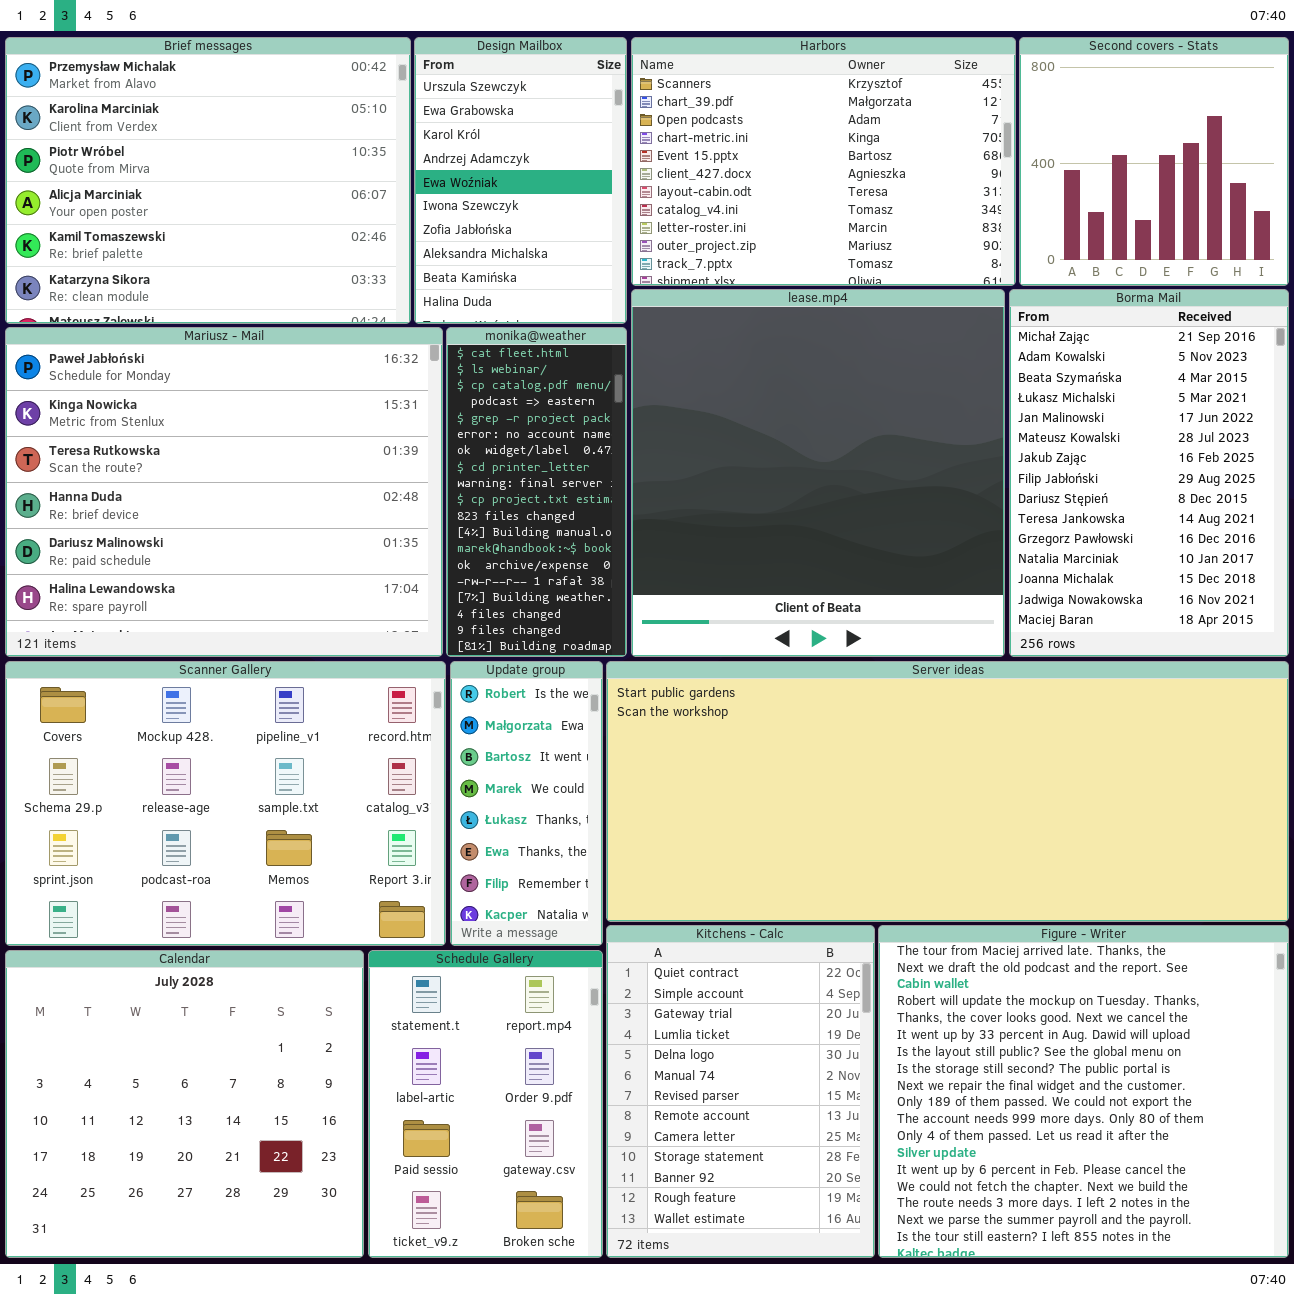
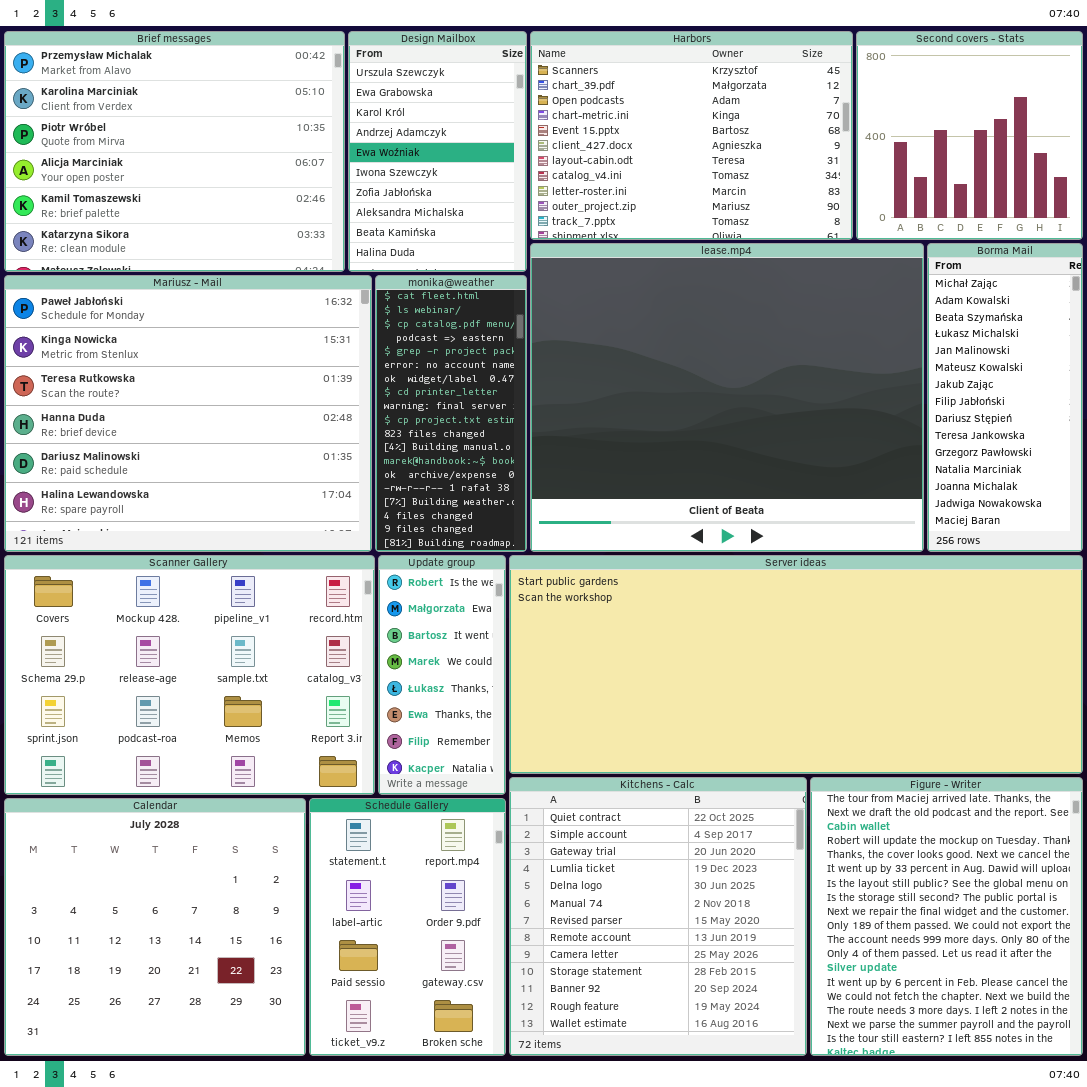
lease.mp4: [631,289,1005,657] -> [530,243,924,552], resized
Borma Mail: [1009,289,1289,657] -> [927,243,1083,552], resized
Kitchens - Calc: [606,925,875,1258] -> [509,777,807,1056], resized
Figure - Writer: [878,925,1289,1258] -> [810,777,1083,1056], resized

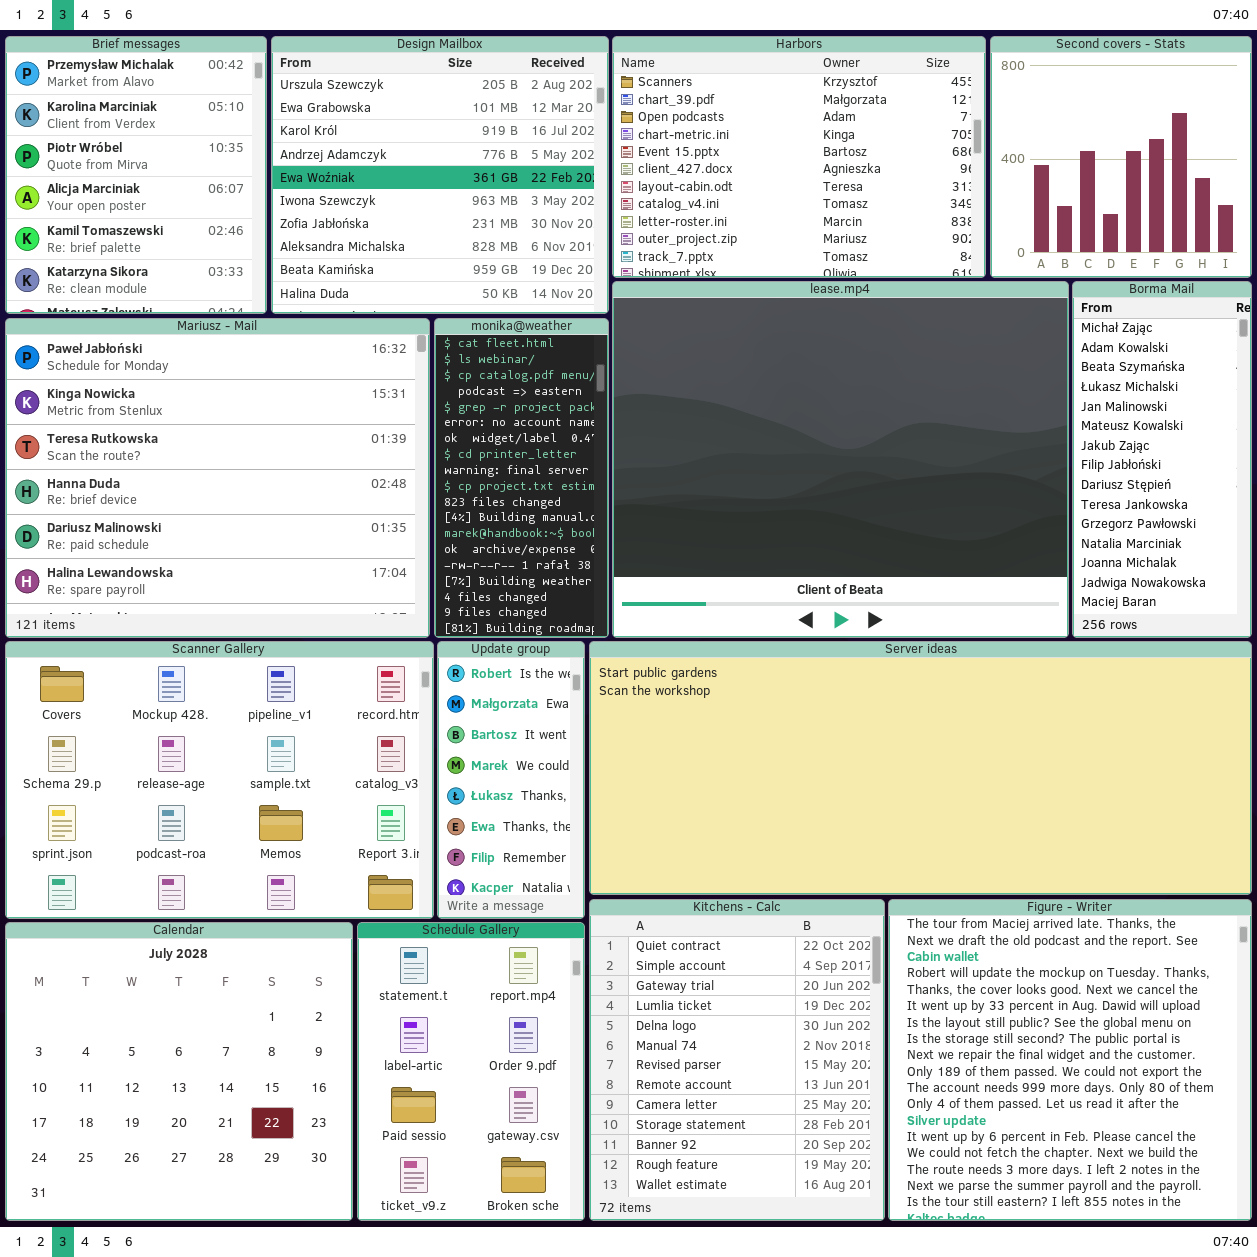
Brief messages: [4,31,345,272] -> [5,36,267,314], resized
Design Mailbox: [348,31,527,272] -> [271,36,609,314], resized
Kitchens - Calc: [509,777,807,1056] -> [589,899,885,1221], resized
Figure - Writer: [810,777,1083,1056] -> [888,899,1252,1221], resized

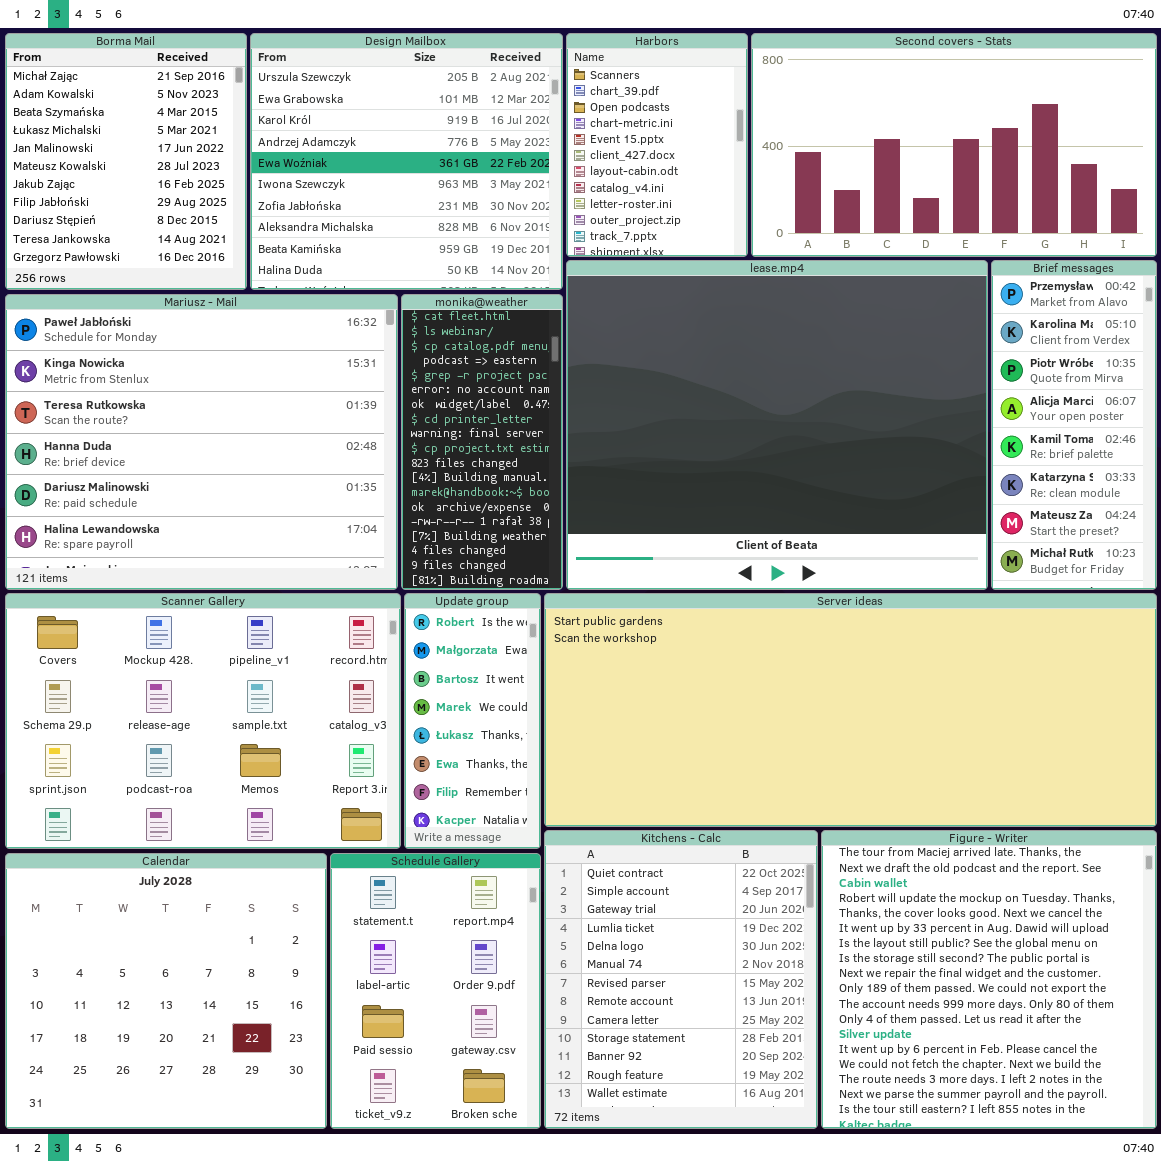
Brief messages: [5,36,267,314] -> [991,260,1157,590], moved, resized
Harbors: [612,36,986,278] -> [566,33,748,257], resized
Second covers - Stats: [990,36,1252,278] -> [751,33,1157,257], resized
Borma Mail: [1072,281,1252,638] -> [5,33,247,290], moved, resized

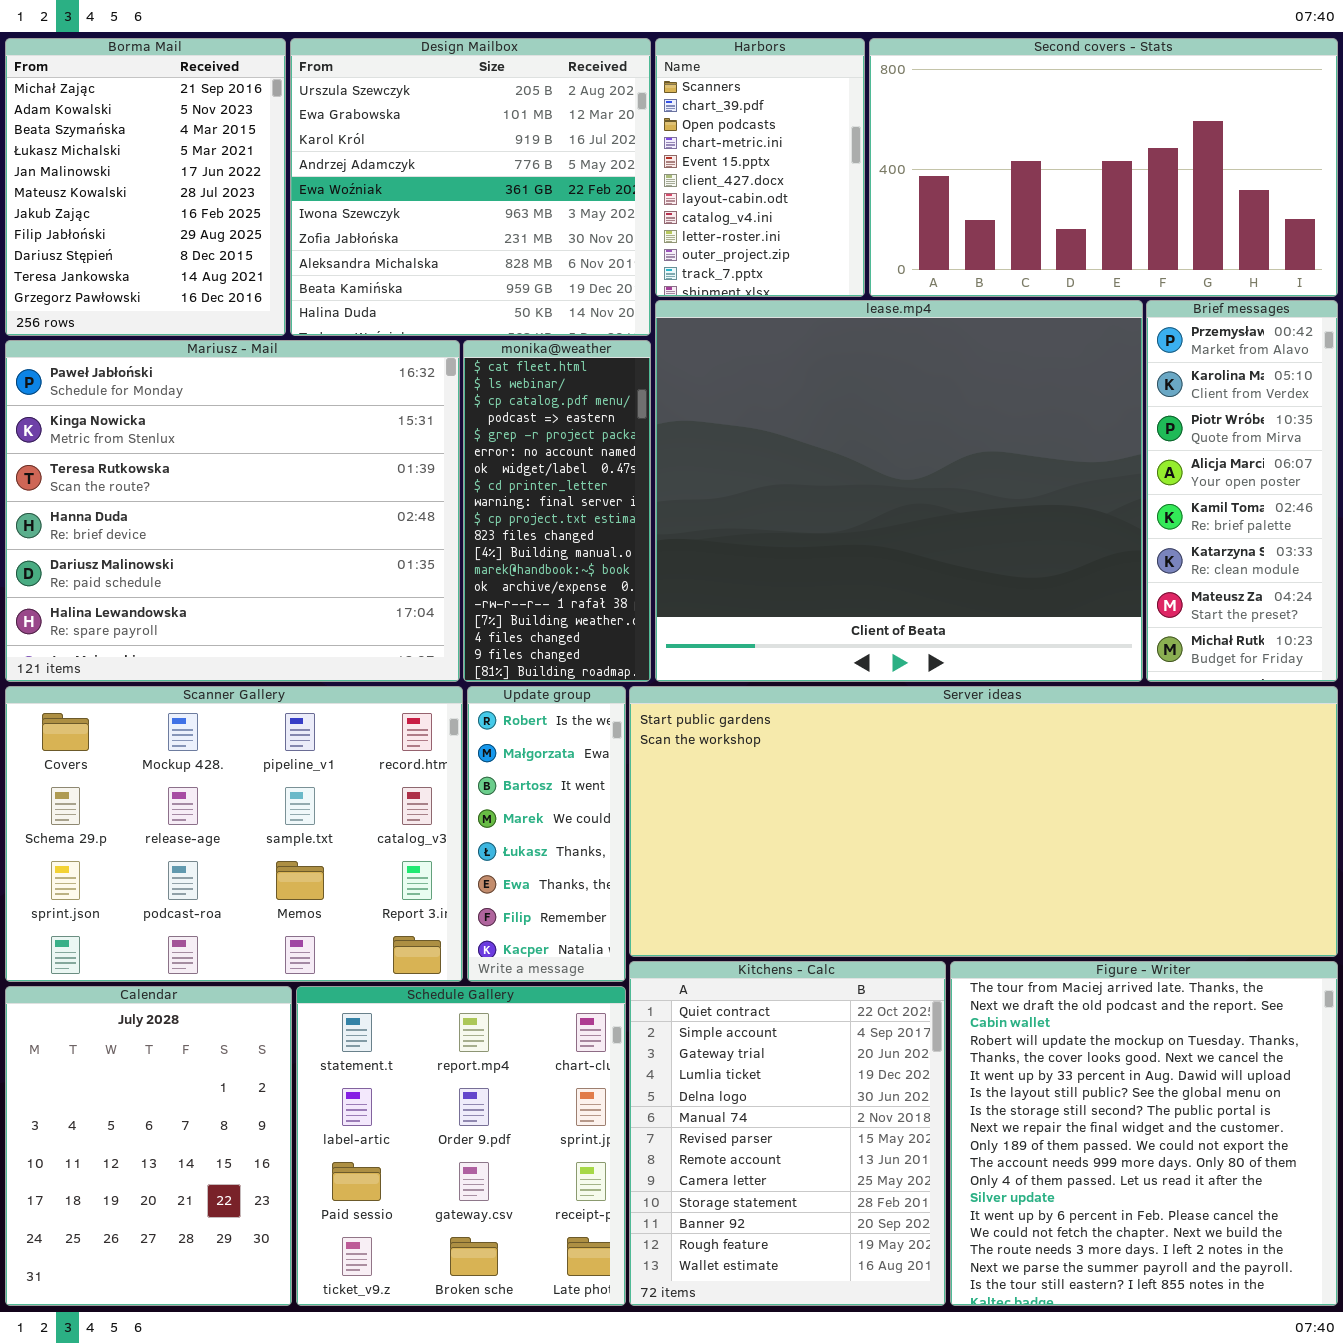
Calendar: [5,853,327,1129] -> [5,986,292,1306], resized
Schedule Gallery: [330,853,541,1129] -> [296,986,626,1306], resized

